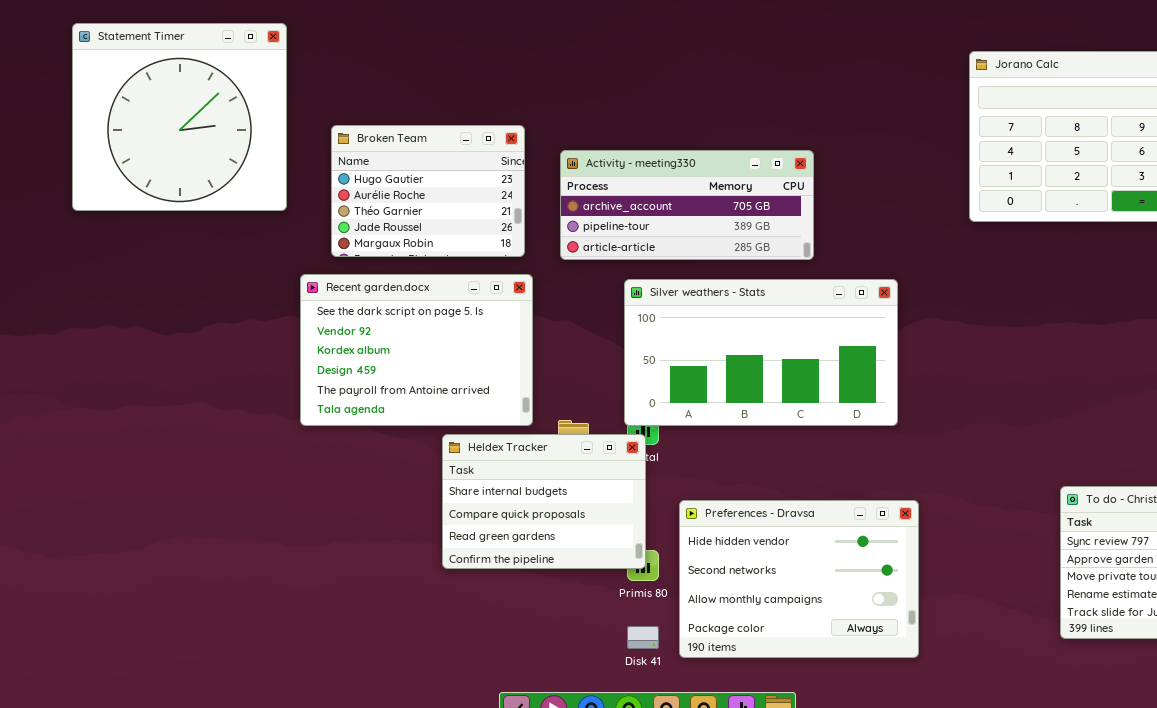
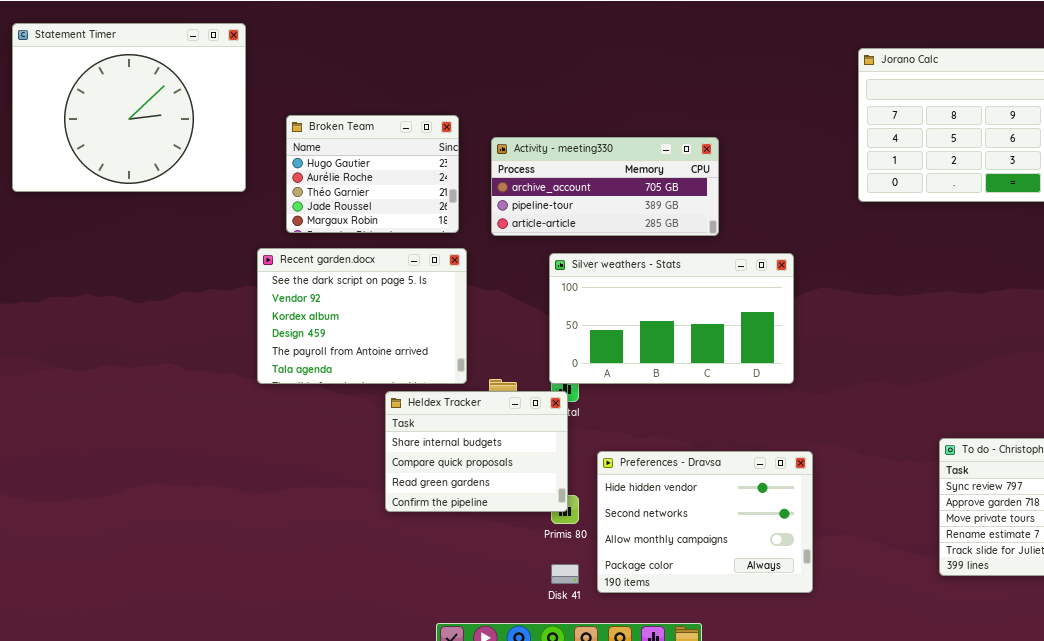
Statement Timer: [72,23,287,211] -> [12,23,246,192], resized

